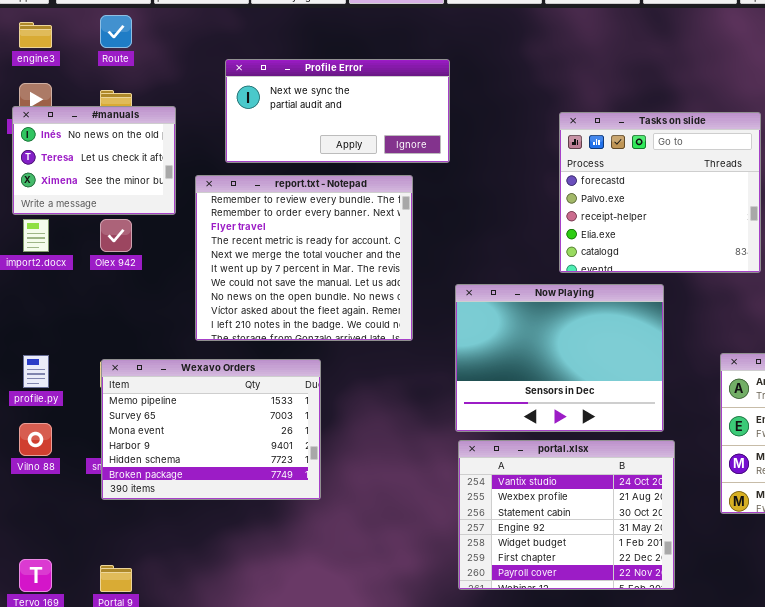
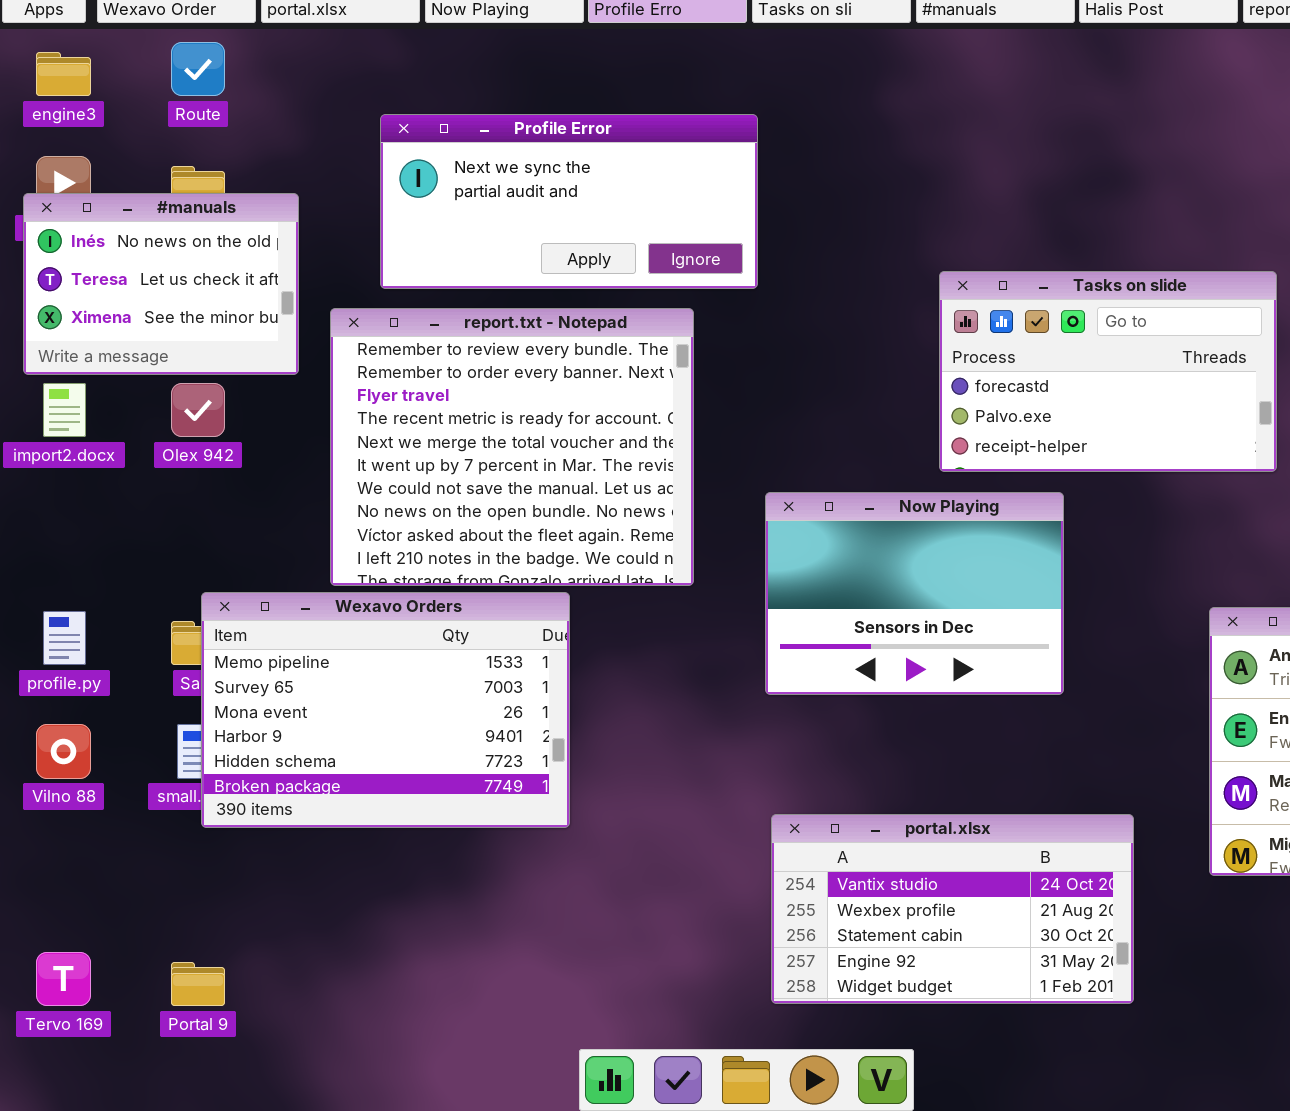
Tasks on slide: [559,112,761,273] -> [939,271,1277,472], resized
Now Playing: [455,284,664,432] -> [765,492,1064,695], resized
Wexavo Orders: [101,359,321,500] -> [201,592,570,828], moved
portal.xlsx: [458,440,675,590] -> [771,814,1134,1004], resized

